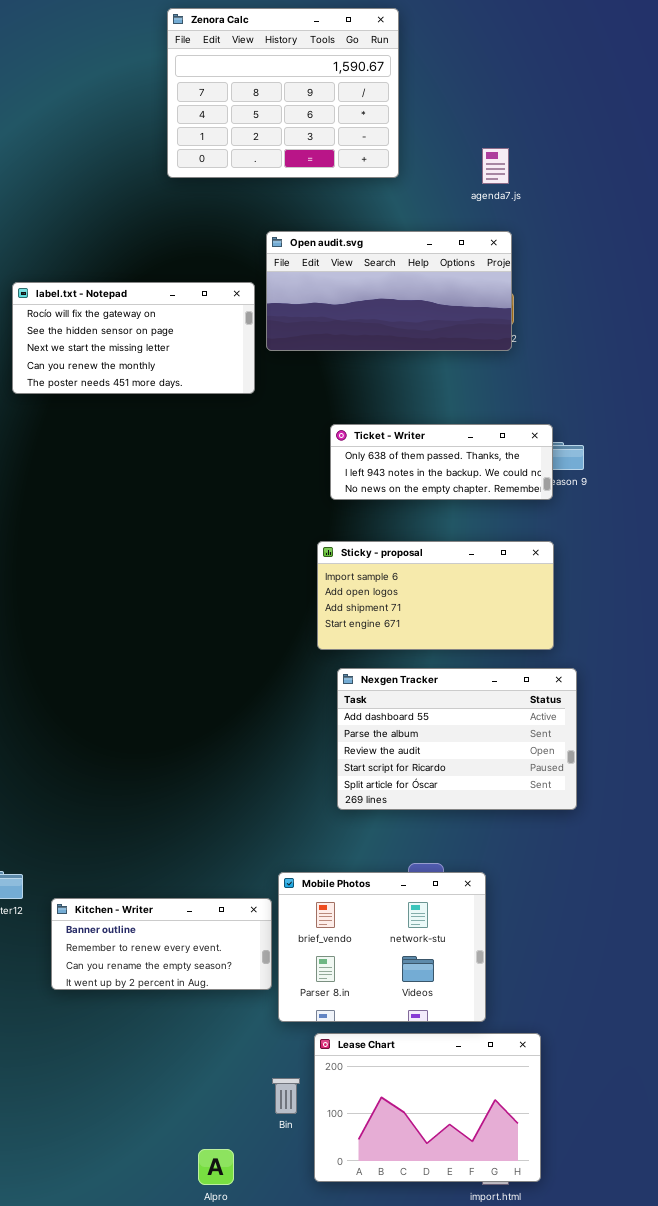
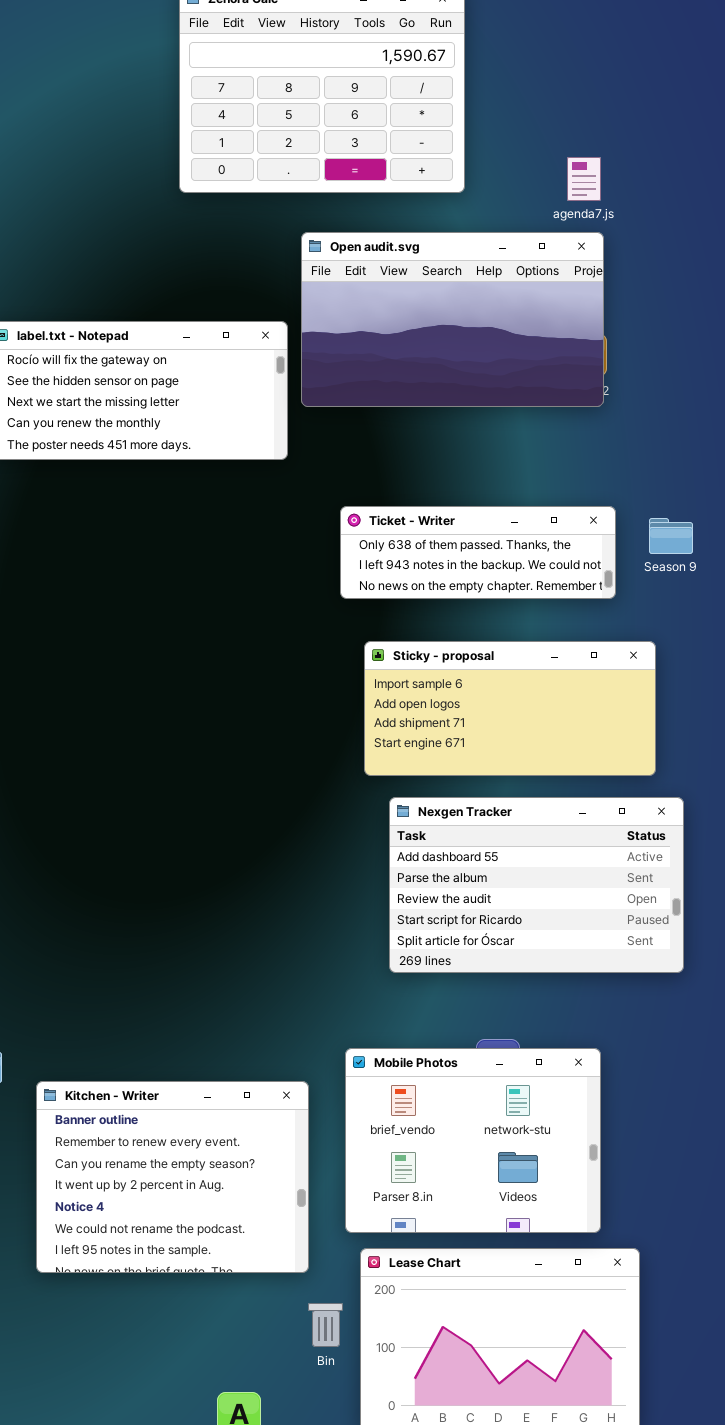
Open audit.svg: [266,231,512,351] -> [301,232,604,407], resized
Ticket - Writer: [330,424,553,500] -> [340,506,616,599], moved
Mobile Photos: [278,872,486,1022] -> [345,1048,601,1233], moved
Kitchen - Writer: [51,898,272,990] -> [36,1081,309,1273], resized

